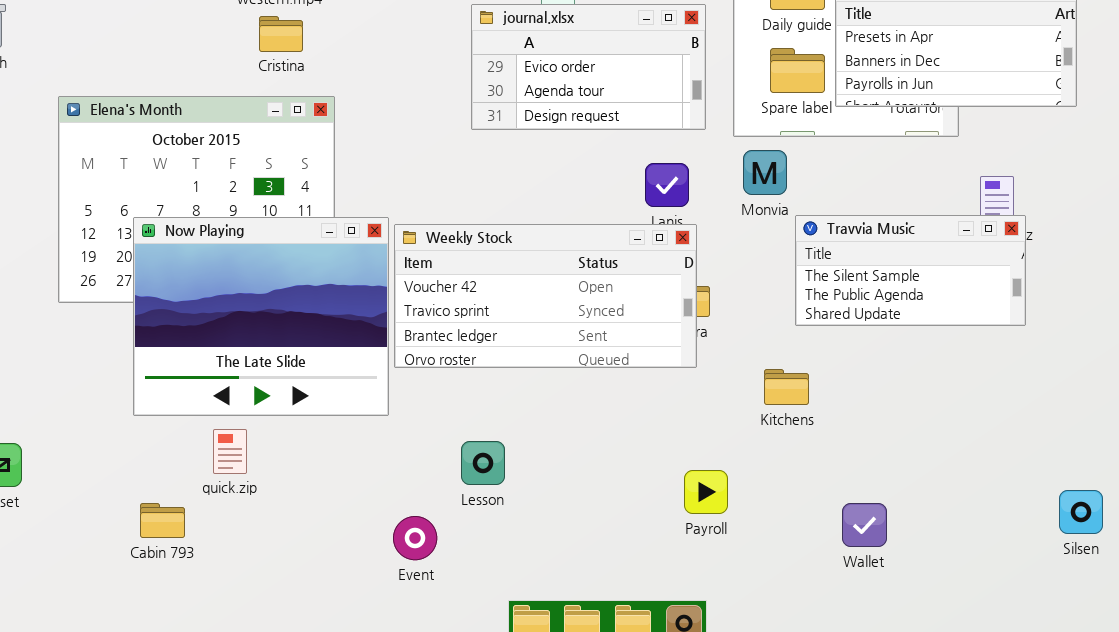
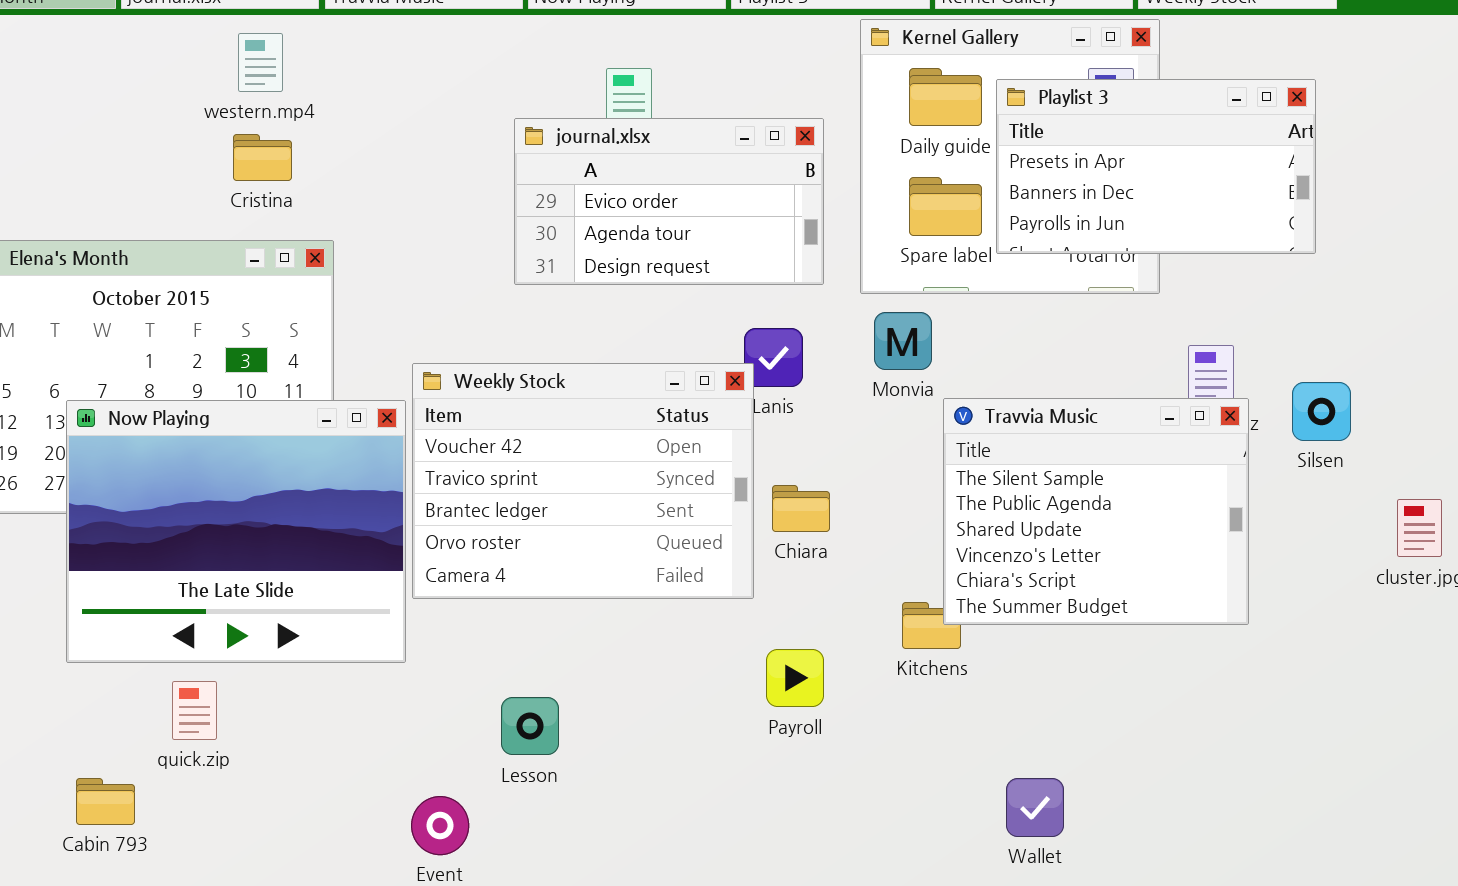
Travvia Music: [795,215,1026,326] -> [943,398,1249,625], resized
Weekly Stock: [394,224,697,368] -> [412,363,754,599], resized
Payroll: [684,470,728,514] -> [766,649,824,707], moved
Silsen: [1059,490,1103,534] -> [1292,382,1351,441], moved

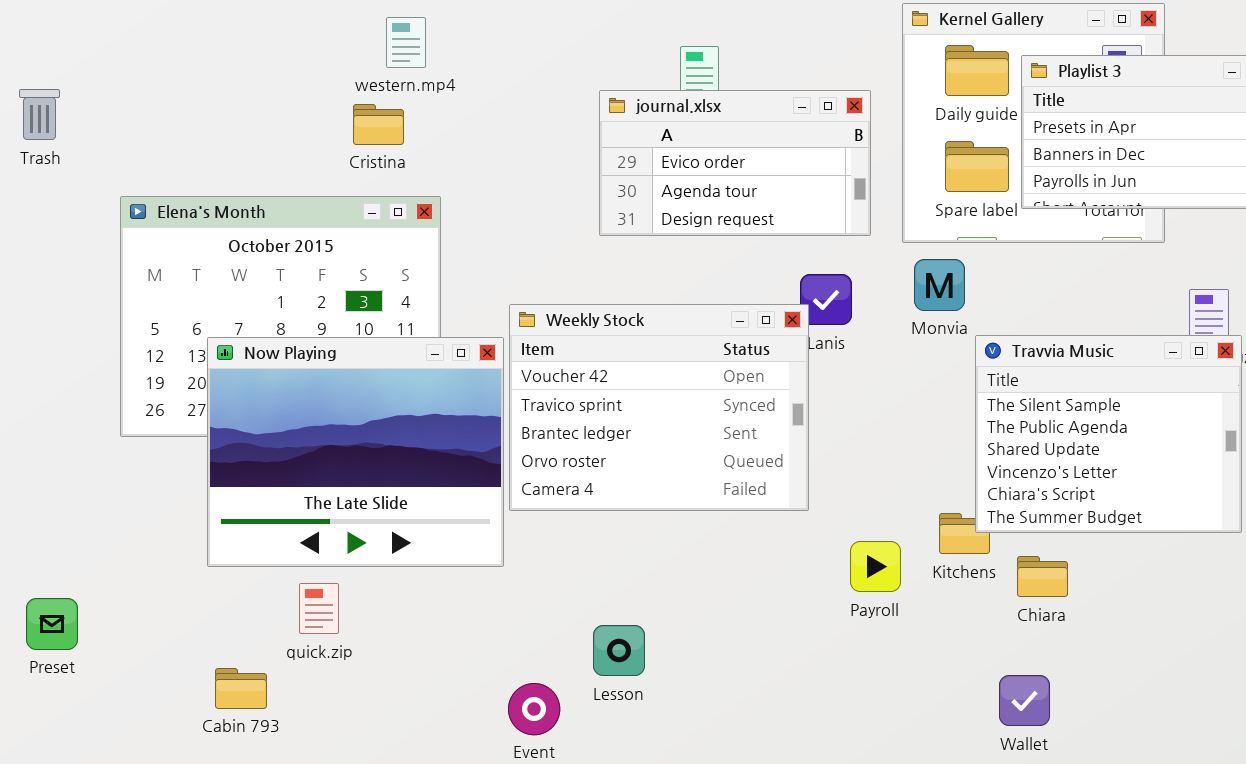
western.mp4: [238,33,283,92] -> [386,17,426,68], moved
Chiara: [772,485,830,532] -> [1017,556,1068,597], moved
Payroll: [766,649,824,707] -> [850,541,901,592], moved
Lesson: [501,697,559,755] -> [593,625,645,676], moved
Wallet: [1006,778,1064,837] -> [999,675,1050,726], moved

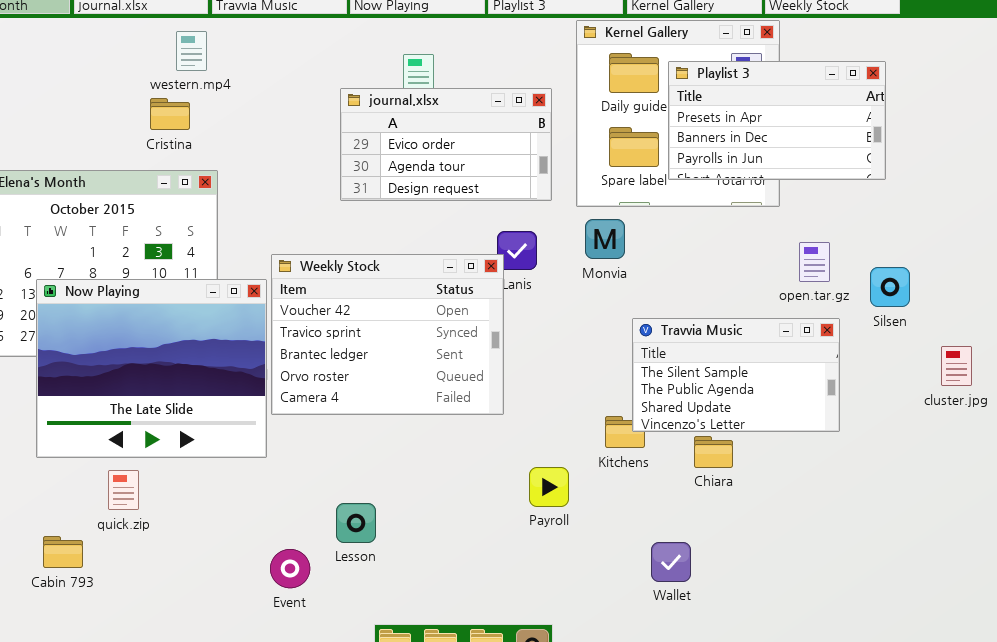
Travvia Music: [975,335,1242,533] -> [632,318,840,432], resized
Payroll: [850,541,901,592] -> [529,467,569,507], moved
Chiara: [1017,556,1068,597] -> [694,436,733,468], moved

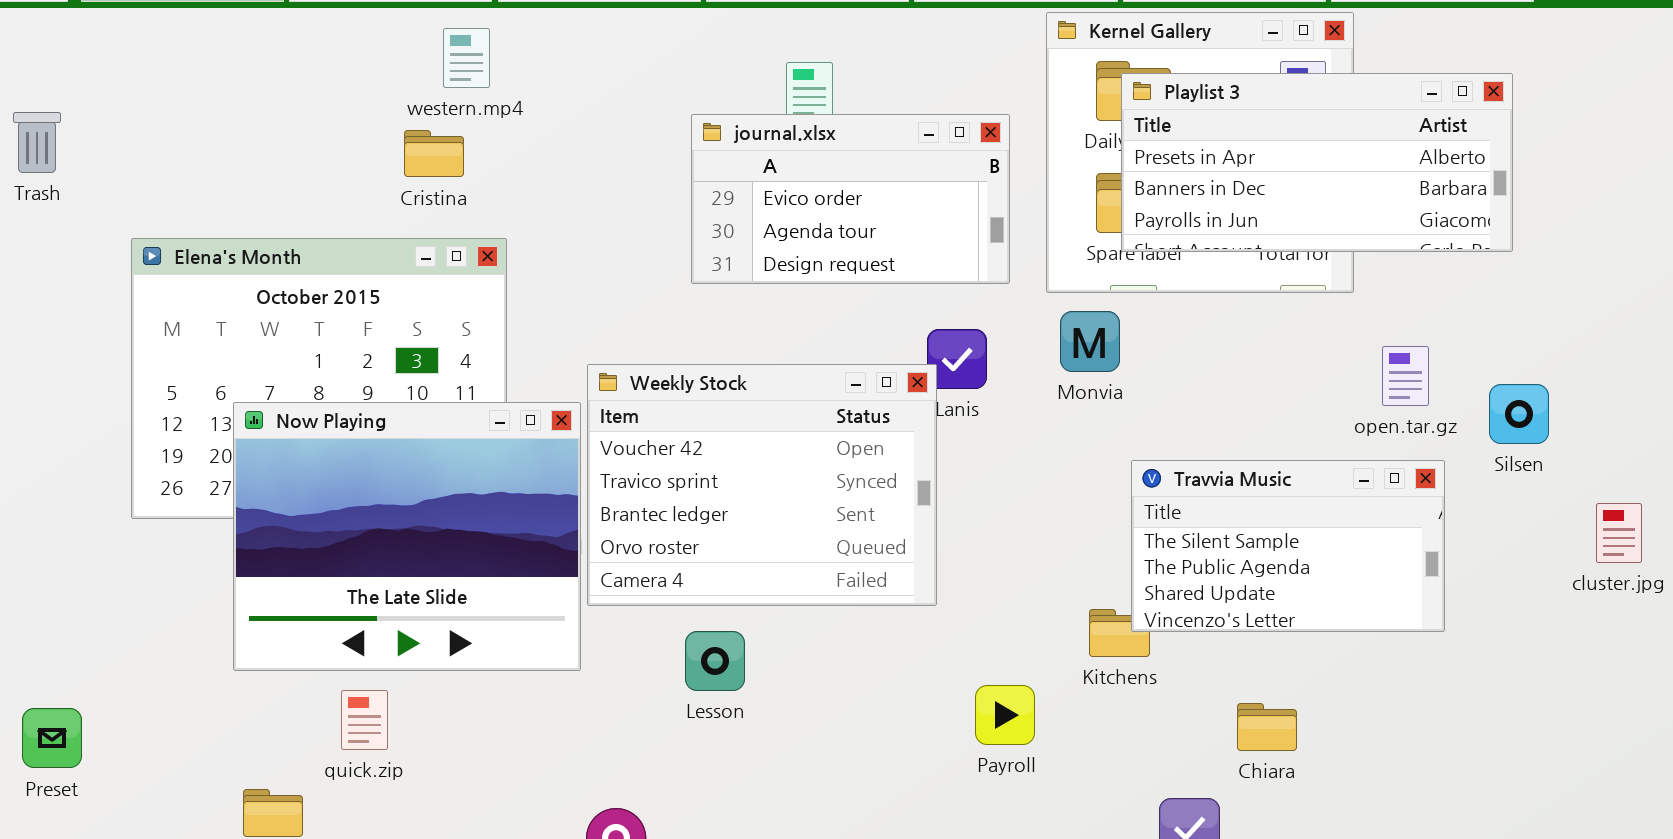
Playlist 3: [668,61,886,180] -> [1121,73,1513,252], resized
Chiara: [694,436,733,468] -> [1237,703,1297,751], moved
Lesson: [336,503,376,543] -> [685,631,745,691], moved

